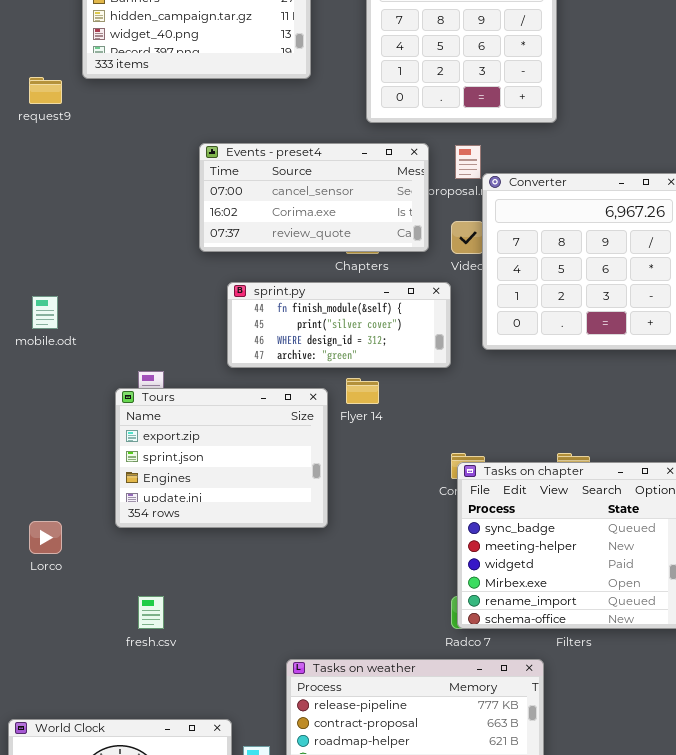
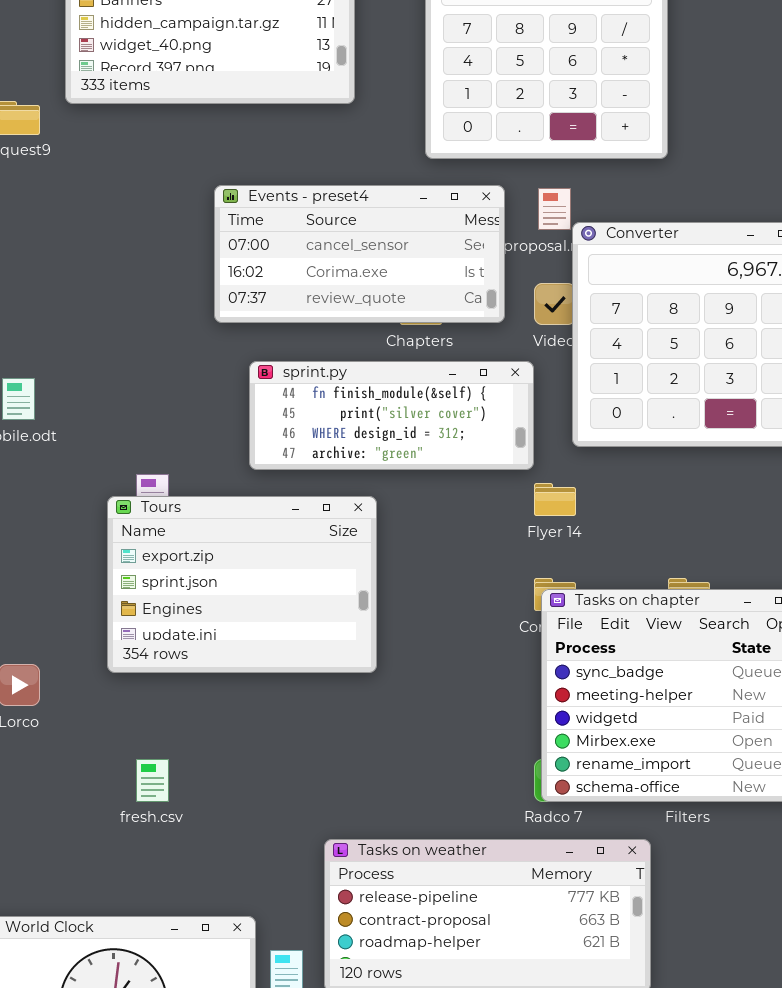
Flyer 14: [346,378,379,404] -> [534,483,576,516], moved

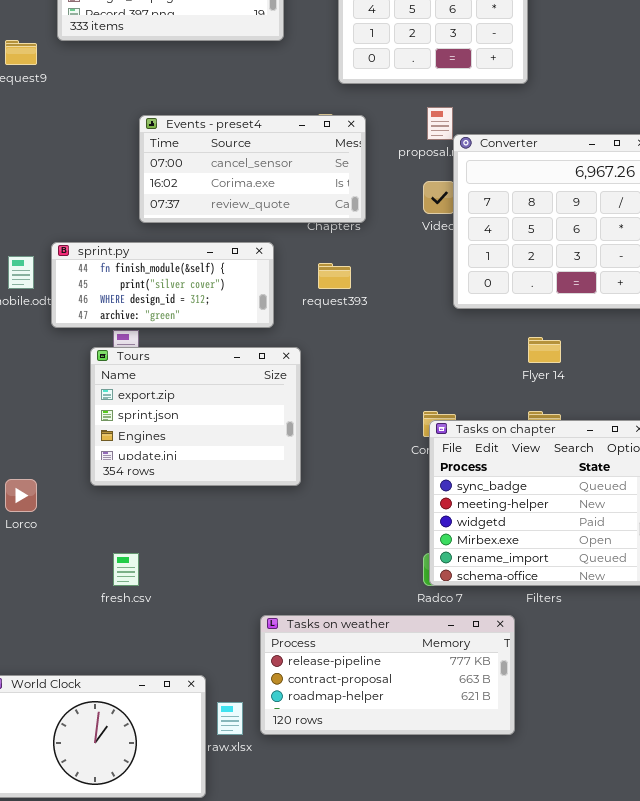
Events - preset4: [214,185,505,323] -> [139,115,366,223], moved
sprint.py: [249,361,534,470] -> [51,242,274,328], moved
Flyer 14: [534,483,576,516] -> [528,337,561,363], moved

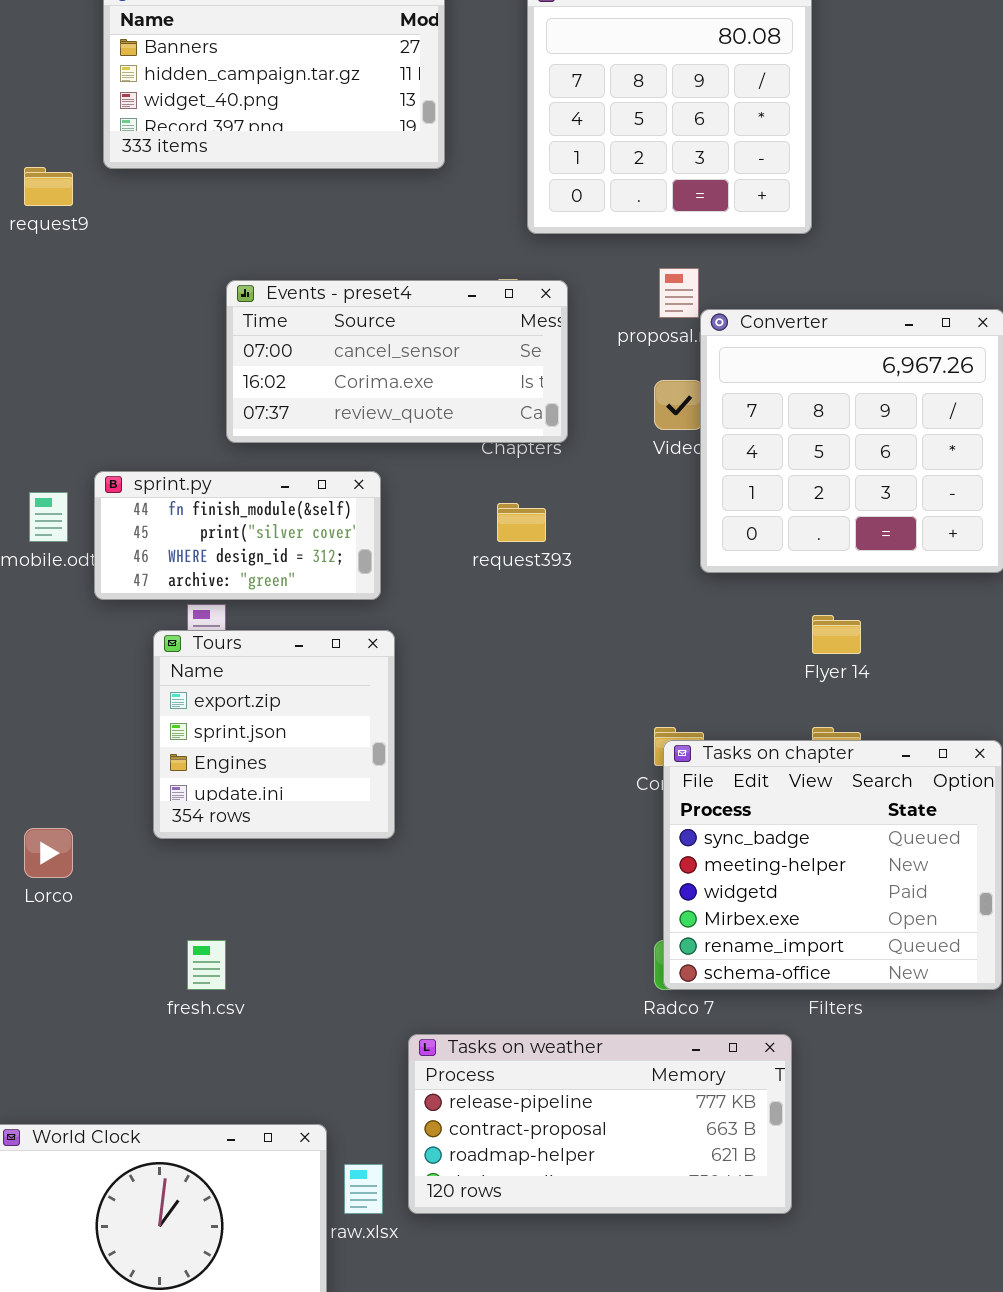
sprint.py: [51,242,274,328] -> [94,471,381,600], resized
Tours: [90,347,301,486] -> [153,630,395,839], resized

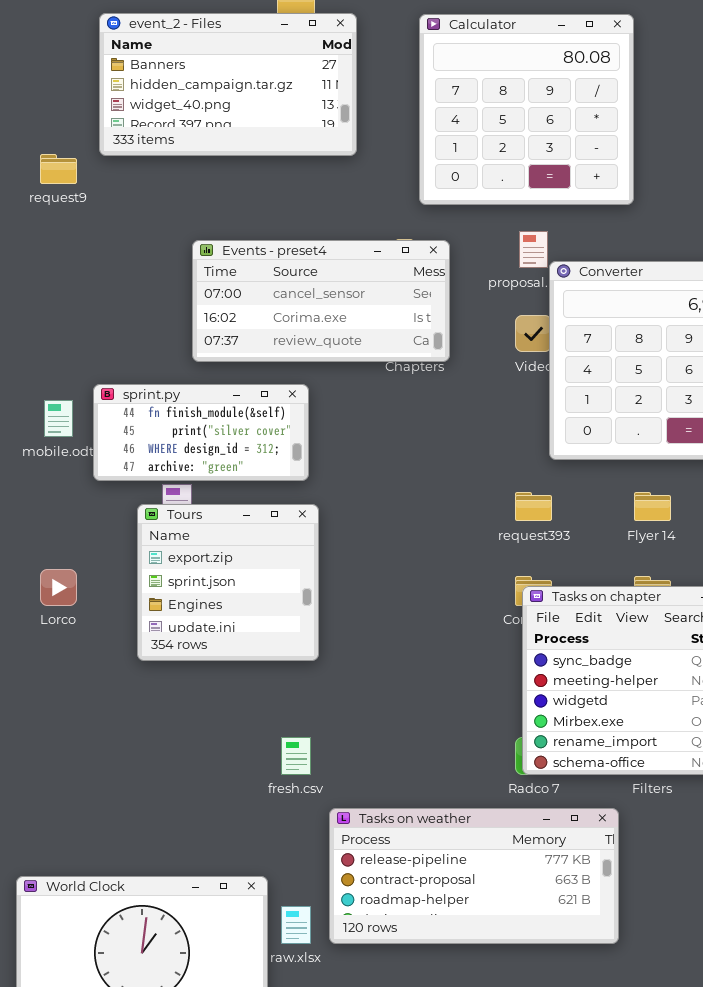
request393: [497,503,546,542] -> [515,492,552,521], moved
Lorco: [24,828,73,878] -> [40,569,77,606], moved
fresh.csv: [187,940,226,990] -> [281,737,311,775], moved

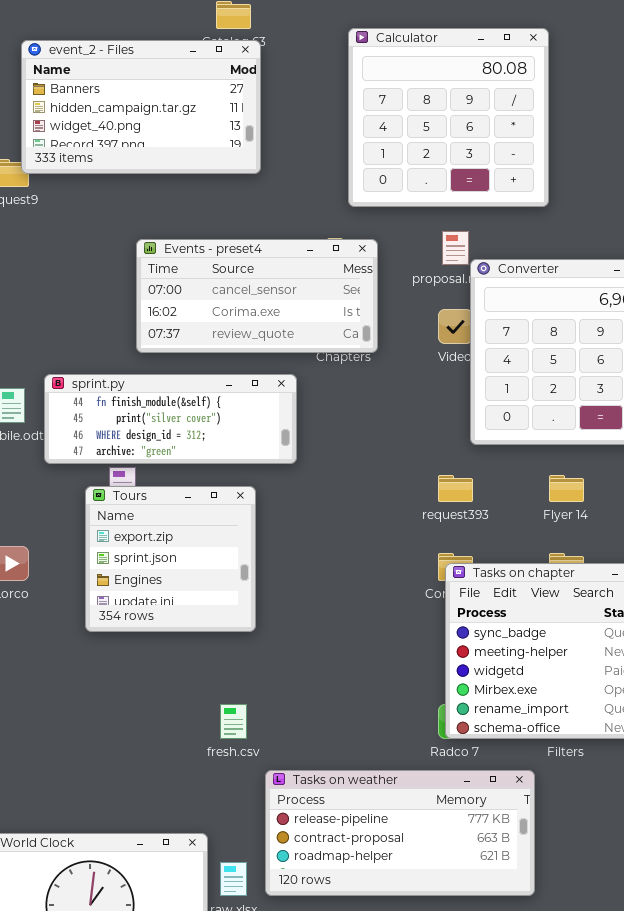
event_2 - Files: [99,13,357,156] -> [21,40,261,174], moved
sprint.py: [93,384,309,481] -> [44,374,297,464], resized

